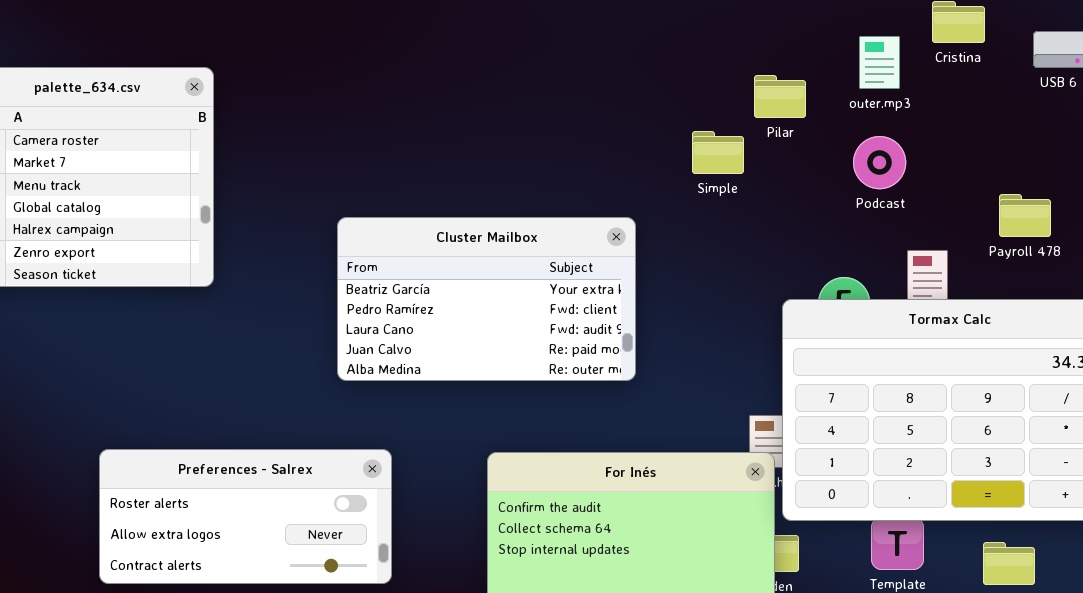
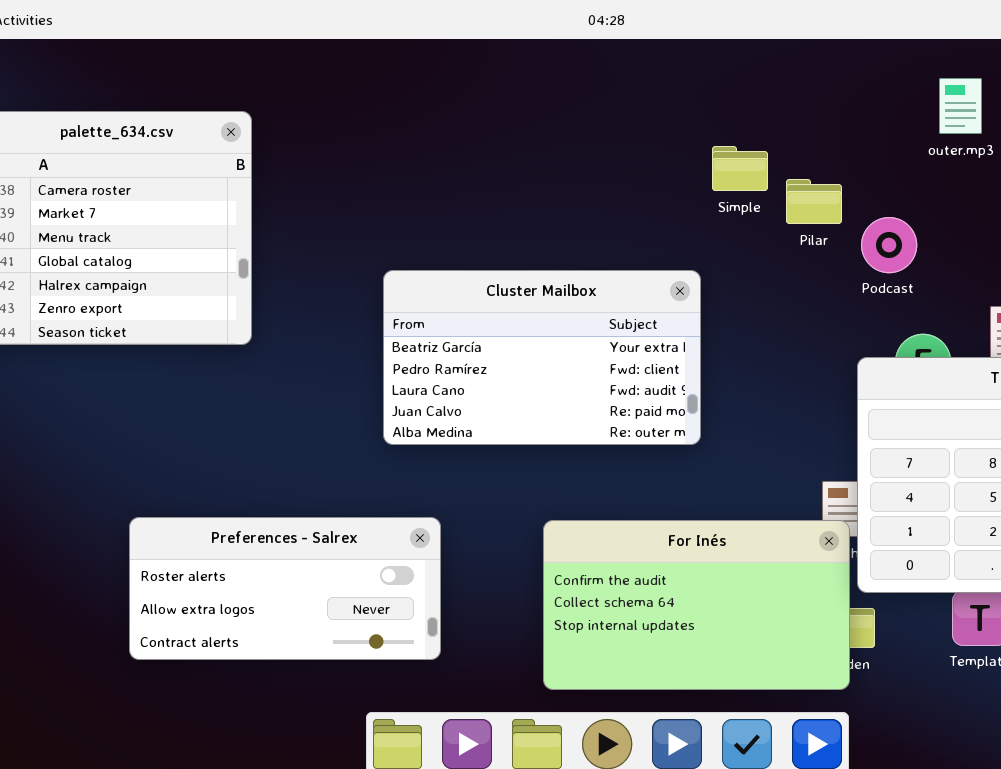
Pilar: [754,75,806,118] -> [786,179,842,224], moved
Simple: [692,131,744,174] -> [712,146,768,191], moved
Podcast: [853,136,906,189] -> [861,217,917,273], moved

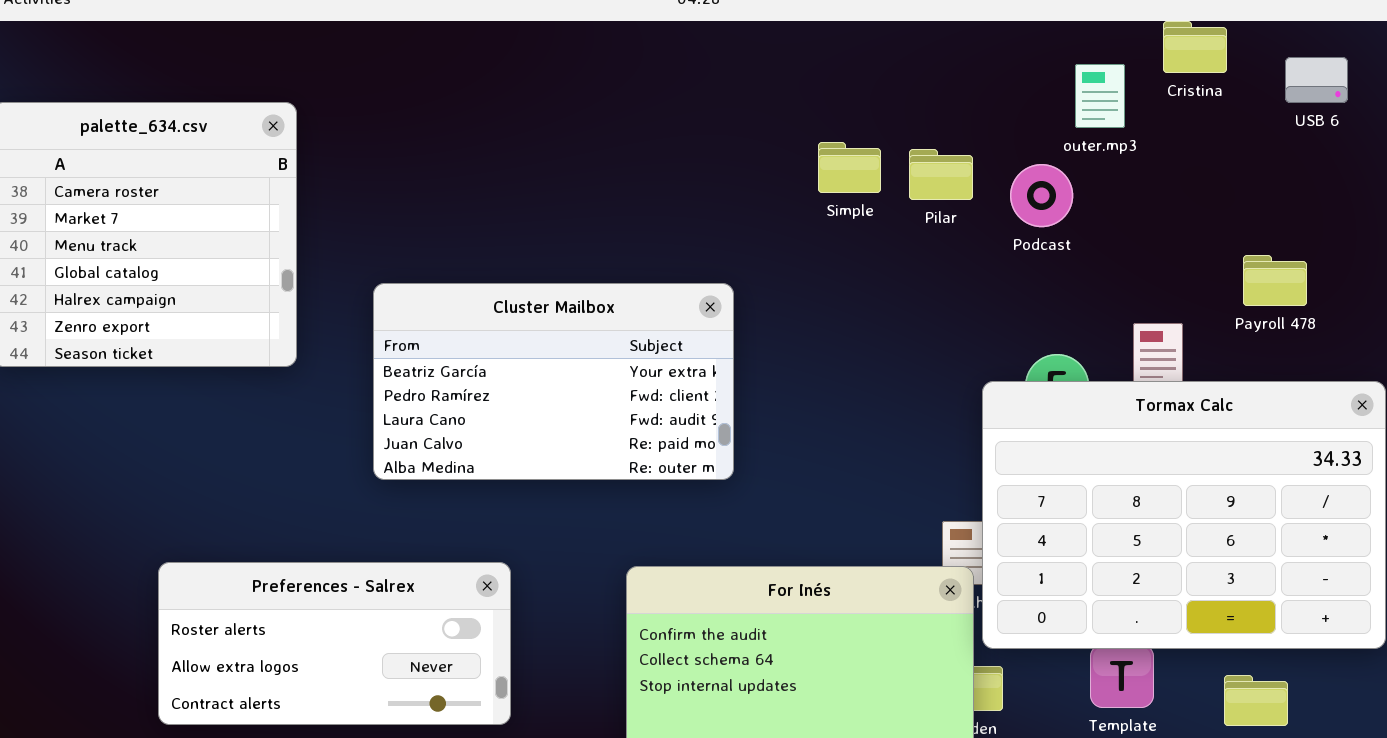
Pilar: [786,179,842,224] -> [909,149,973,200], moved
Podcast: [861,217,917,273] -> [1010,164,1073,227], moved
Cluster Mailbox: [383,270,701,445] -> [373,283,734,480], moved

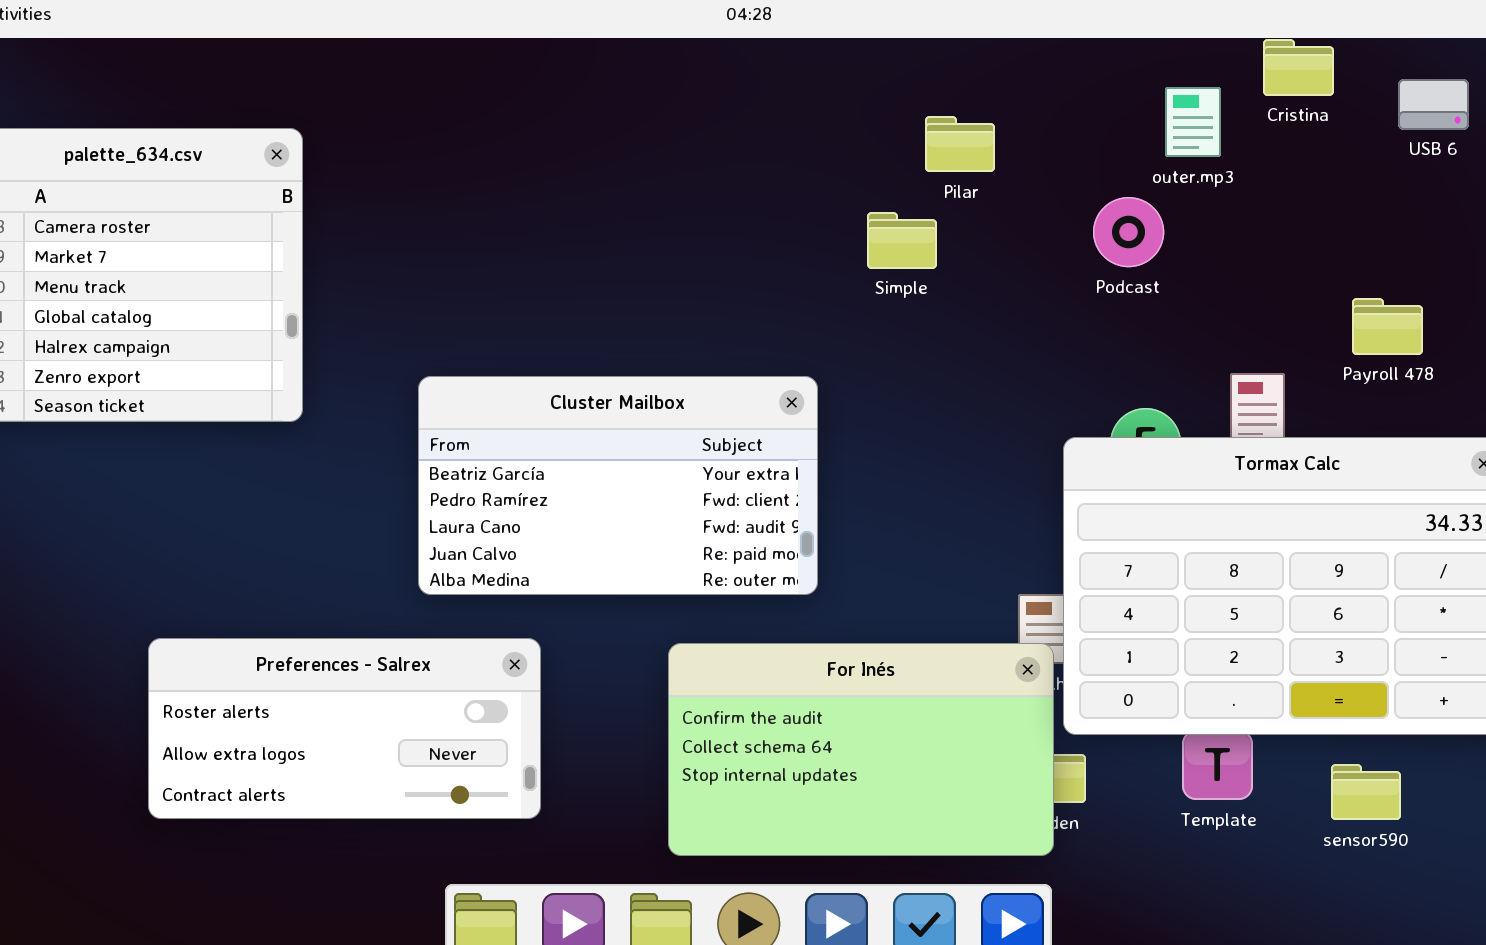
Simple: [818,142,881,193] -> [867,212,937,269], moved
Pilar: [909,149,973,200] -> [925,116,995,172], moved
Cluster Mailbox: [373,283,734,480] -> [418,376,818,595], moved

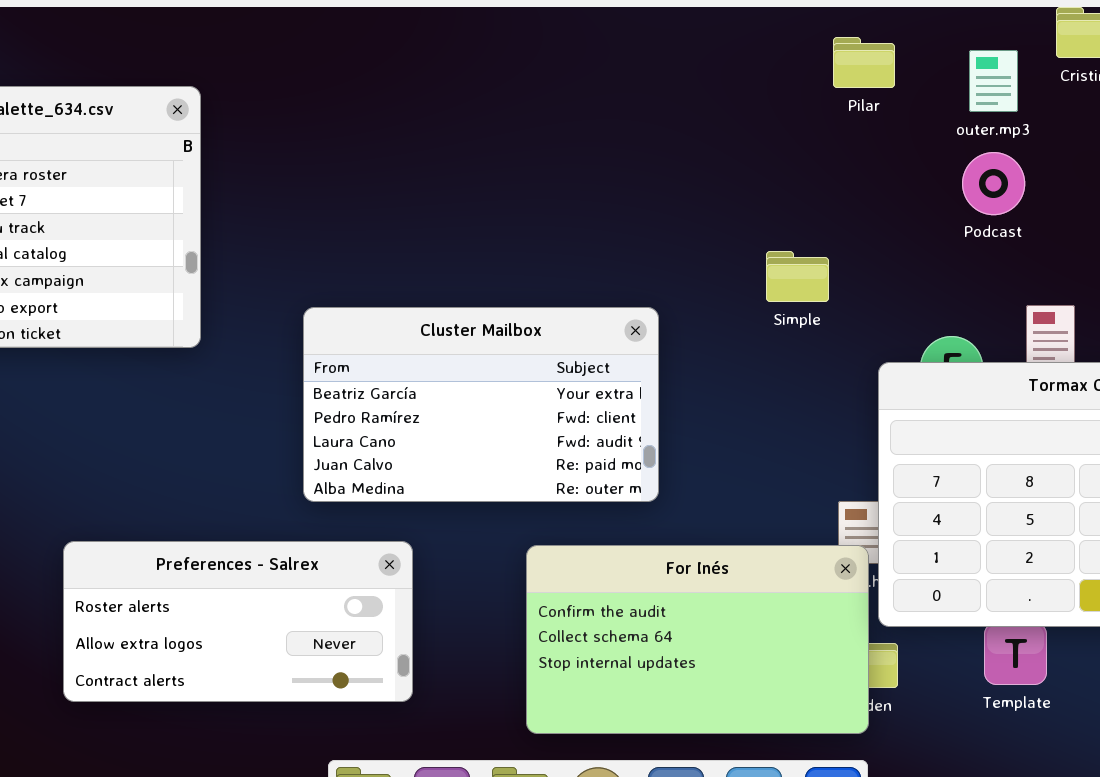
Pilar: [925,116,995,172] -> [833,37,895,88], moved
Podcast: [1093,197,1164,267] -> [962,152,1025,215], moved
Simple: [867,212,937,269] -> [766,251,829,302], moved

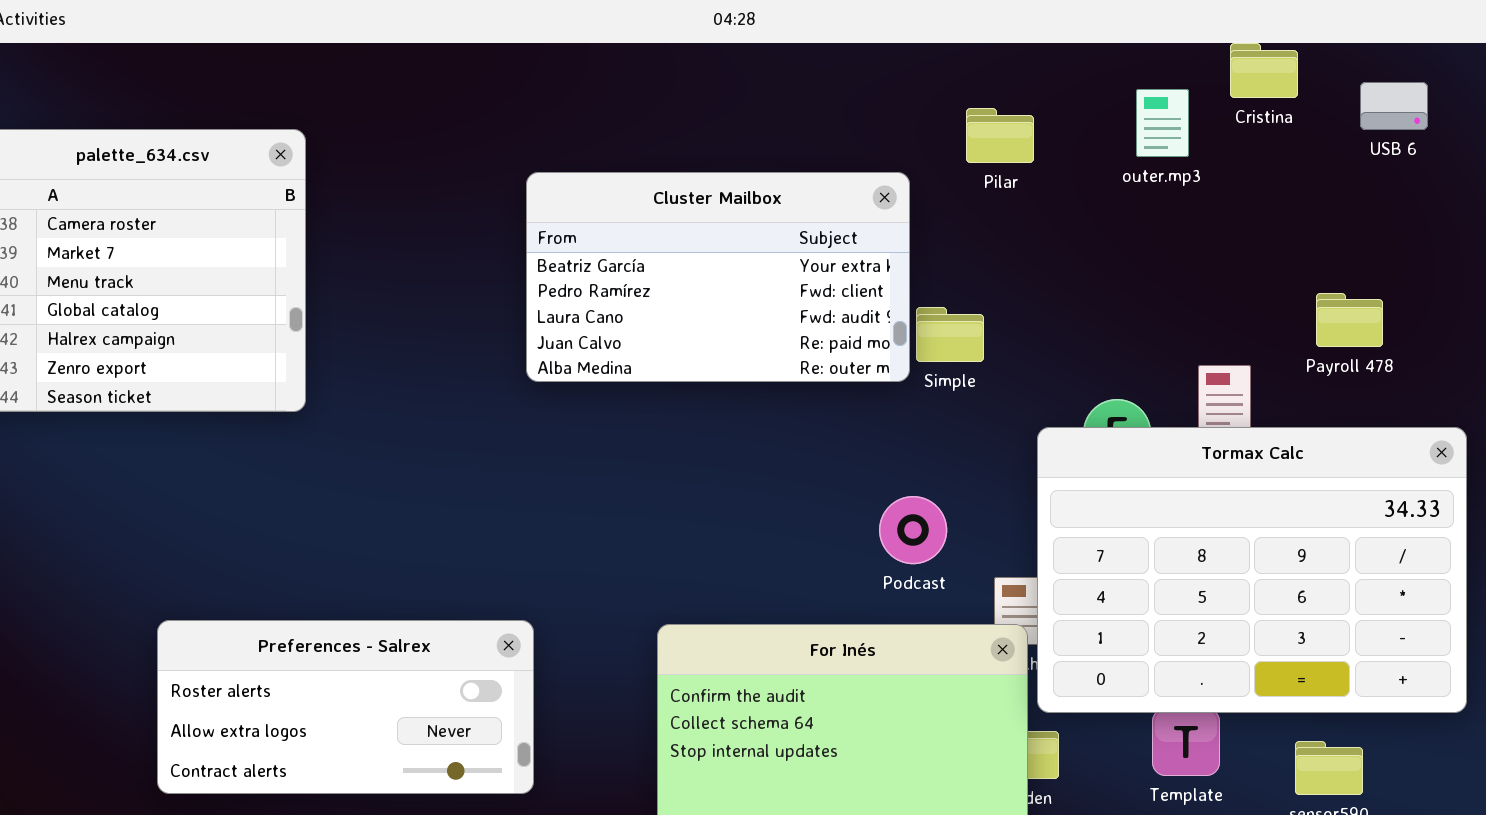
Pilar: [833,37,895,88] -> [966,108,1034,163], moved
Podcast: [962,152,1025,215] -> [879,496,947,564], moved
Cluster Mailbox: [303,307,659,502] -> [526,172,910,382], moved

